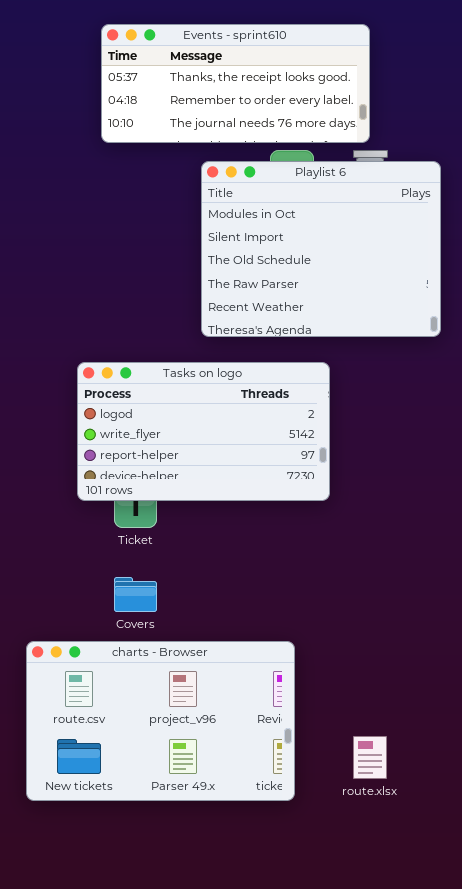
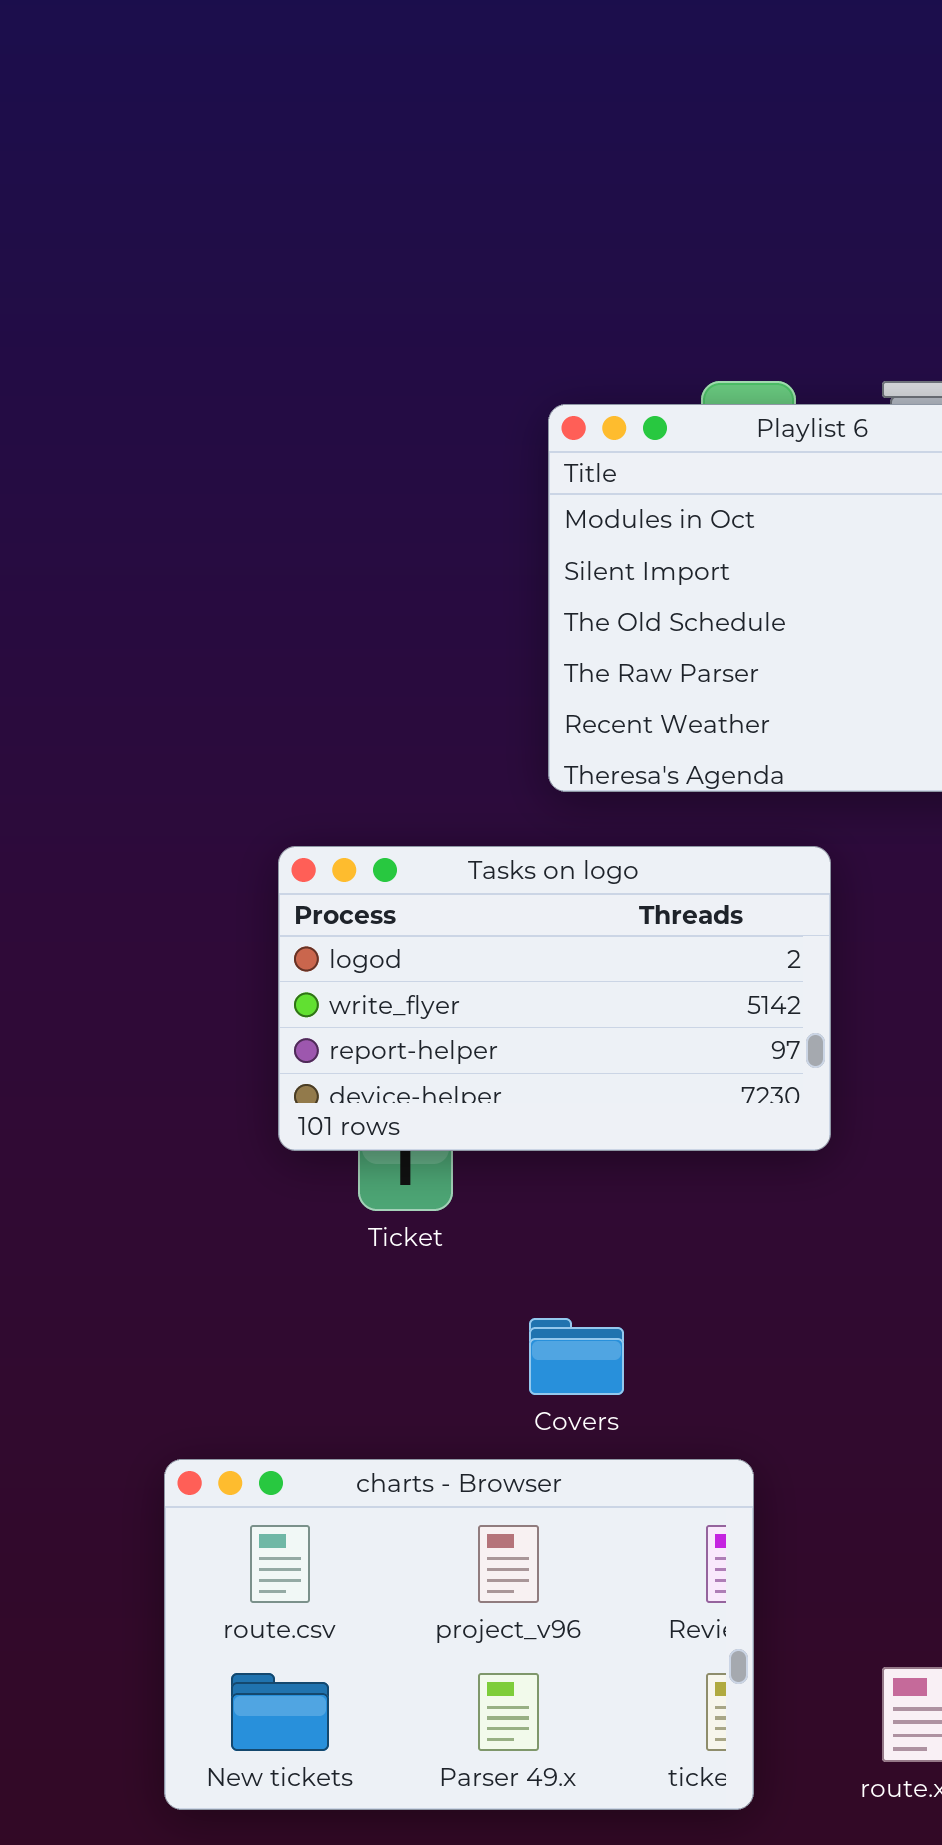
Events - sprint610: [101,24,370,143] -> none, closed
Covers: [114,577,157,612] -> [529,1318,624,1395], moved

